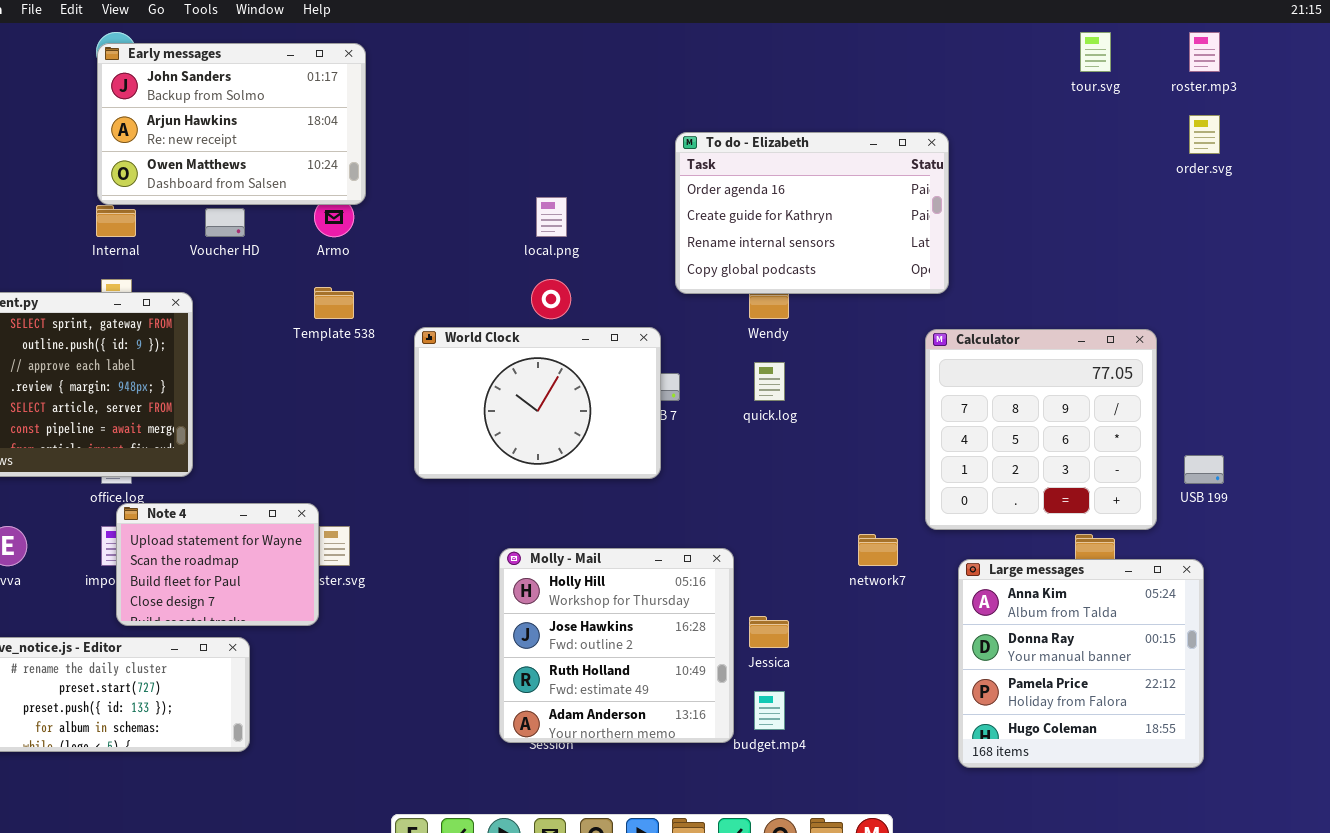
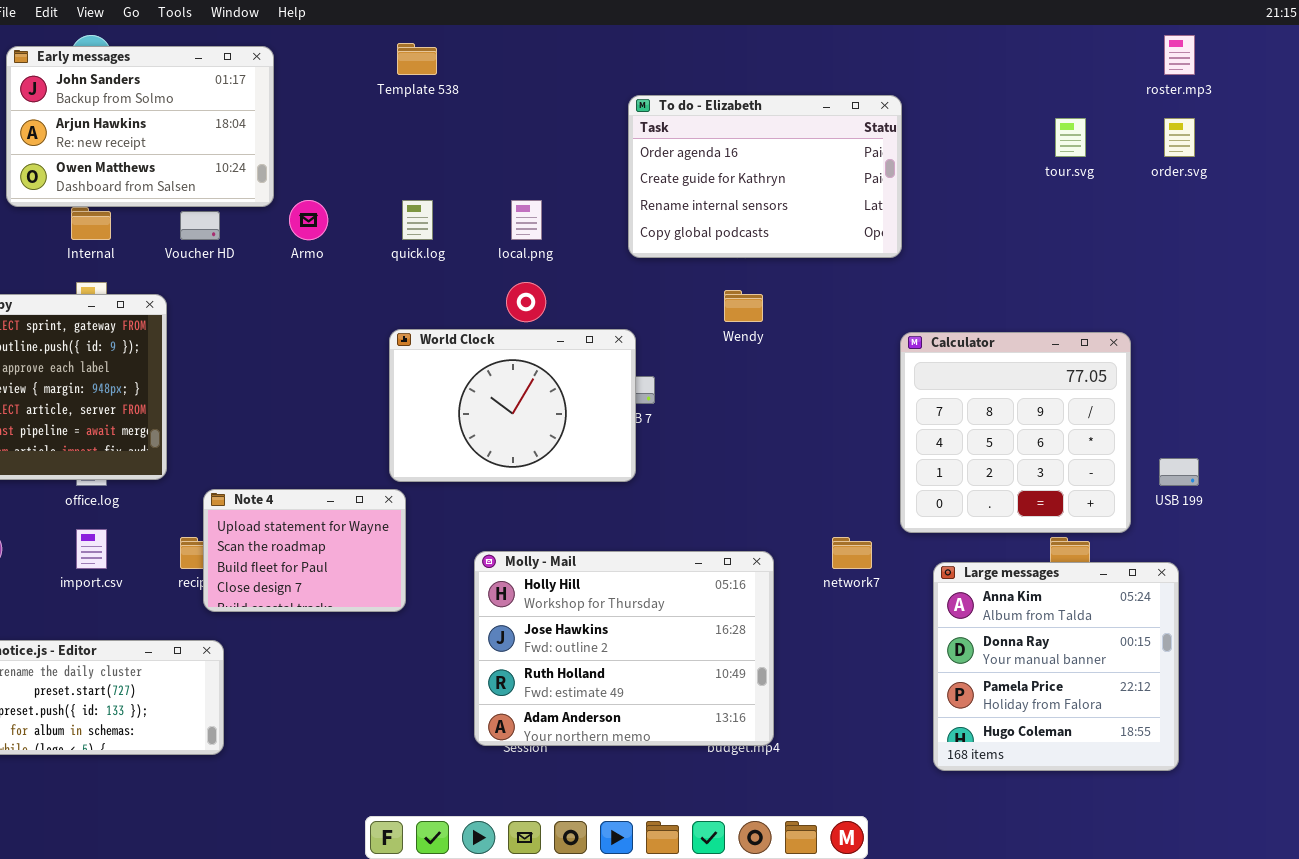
tour.svg: [1080,32,1111,72] -> [1055,118,1086,157], moved
Early messages: [97,43,366,205] -> [6,46,274,207], moved
To do - Elizabeth: [675,132,949,294] -> [628,95,902,258], moved
Template 538: [314,287,354,319] -> [397,43,437,75], moved
quick.log: [754,362,785,401] -> [402,200,433,240], moved
Note 4: [116,503,319,626] -> [203,489,406,612], moved
Molly - Mail: [499,548,734,743] -> [474,551,774,746], resized

